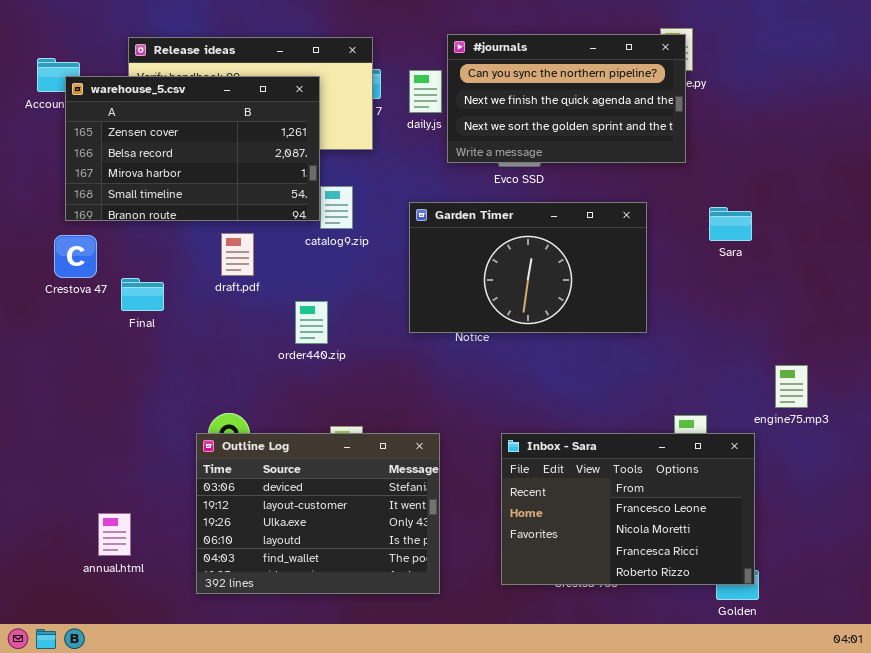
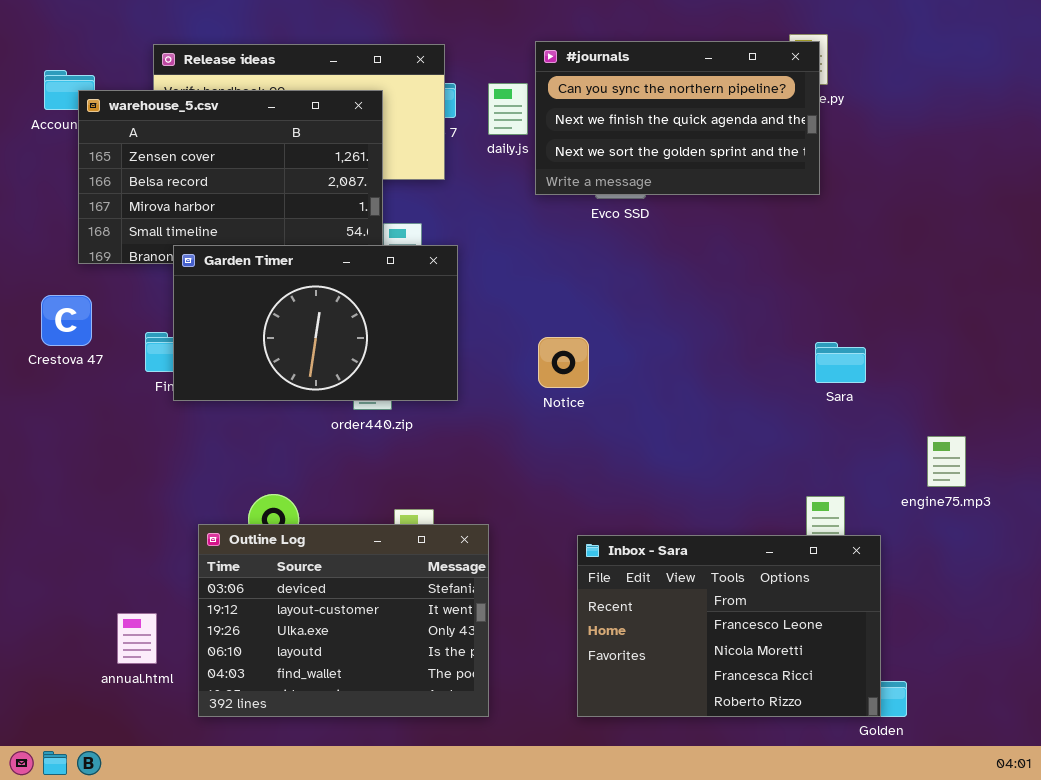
Garden Timer: [409,202,647,333] -> [173,245,458,401], moved
Sara: [709,207,752,241] -> [815,342,866,383], moved
Crestova 47: [54,235,97,278] -> [41,295,92,346], moved
Outline Log: [196,433,440,594] -> [198,524,489,717], moved
Inbox - Sara: [501,433,755,585] -> [577,535,881,717], moved

